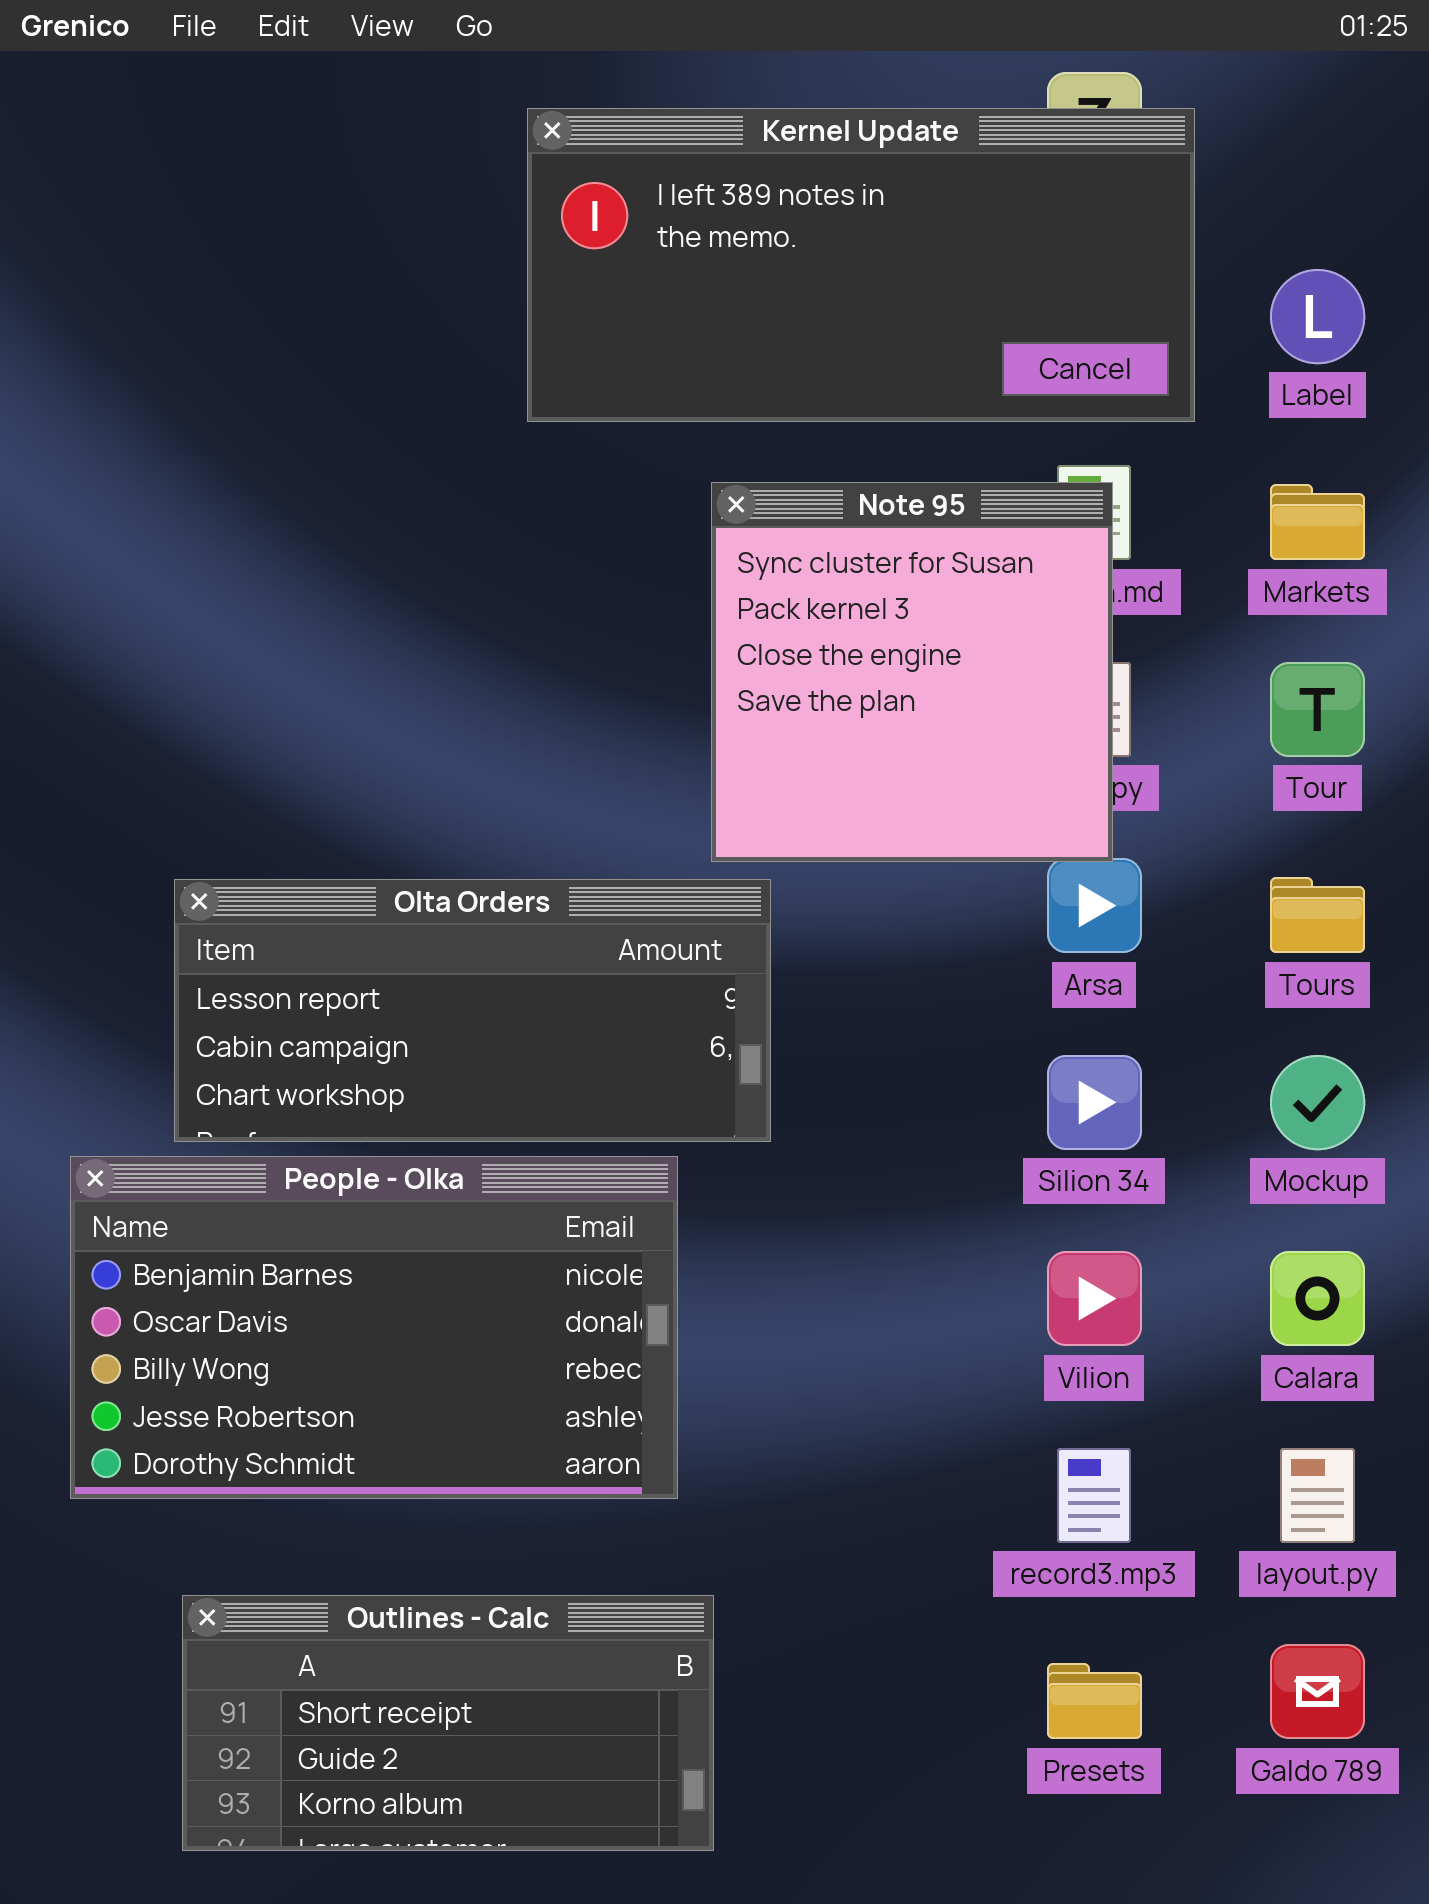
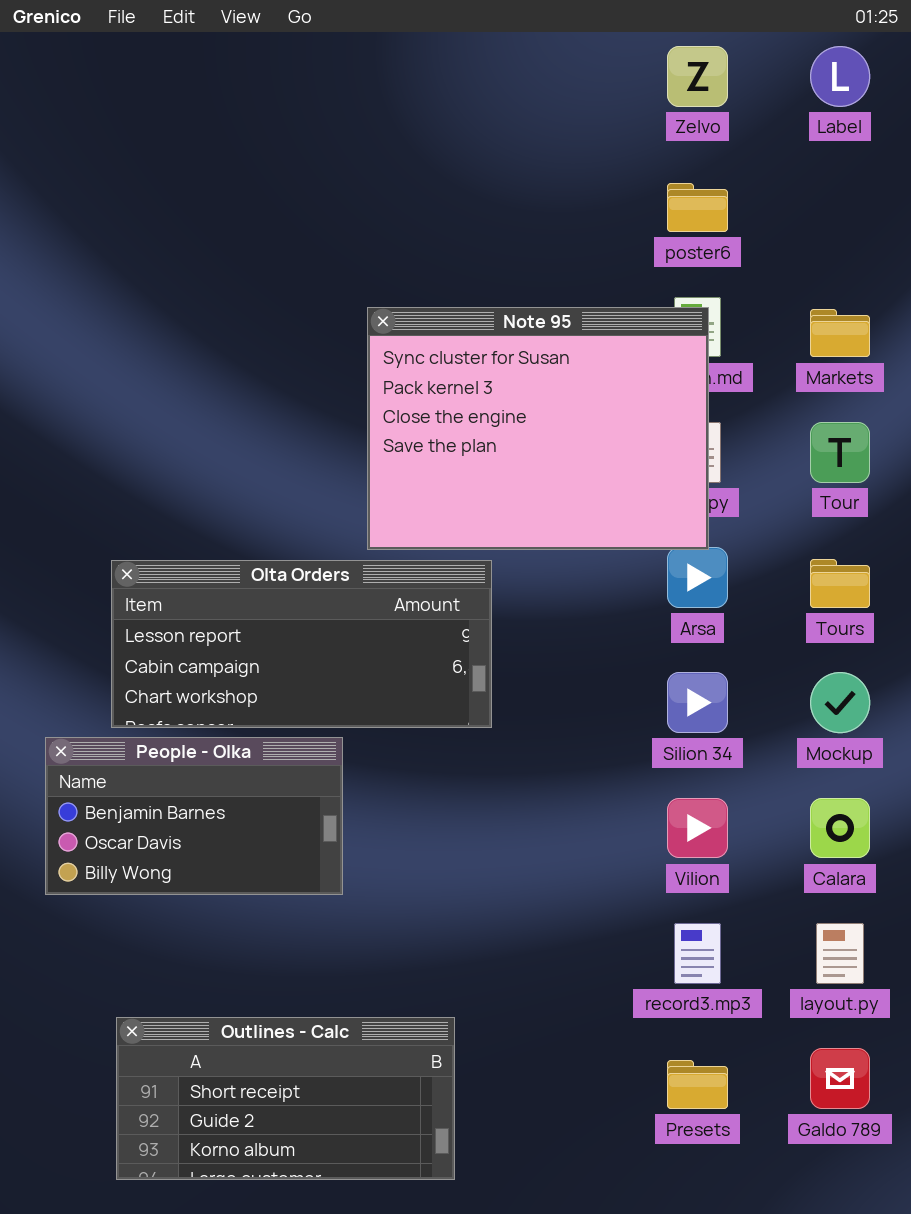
Kernel Update: [527,108,1195,422] -> none, closed
Label: [1270,269,1365,364] -> [810,46,870,107], moved
Note 95: [711,482,1113,862] -> [367,307,709,550], resized
People - Olka: [70,1156,678,1499] -> [45,737,343,895], resized

